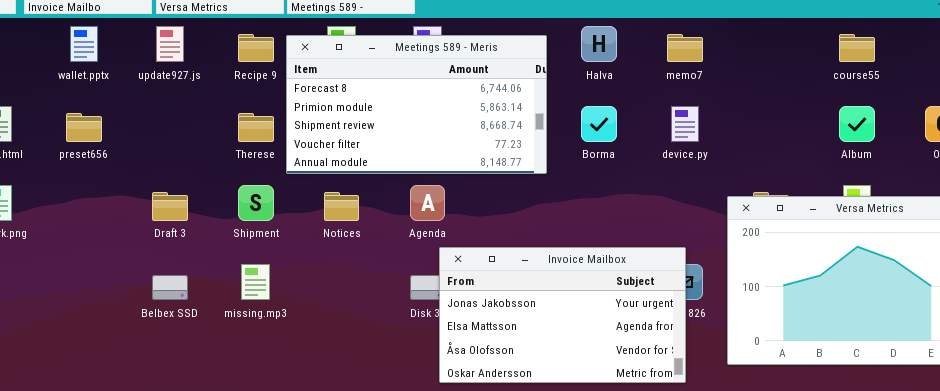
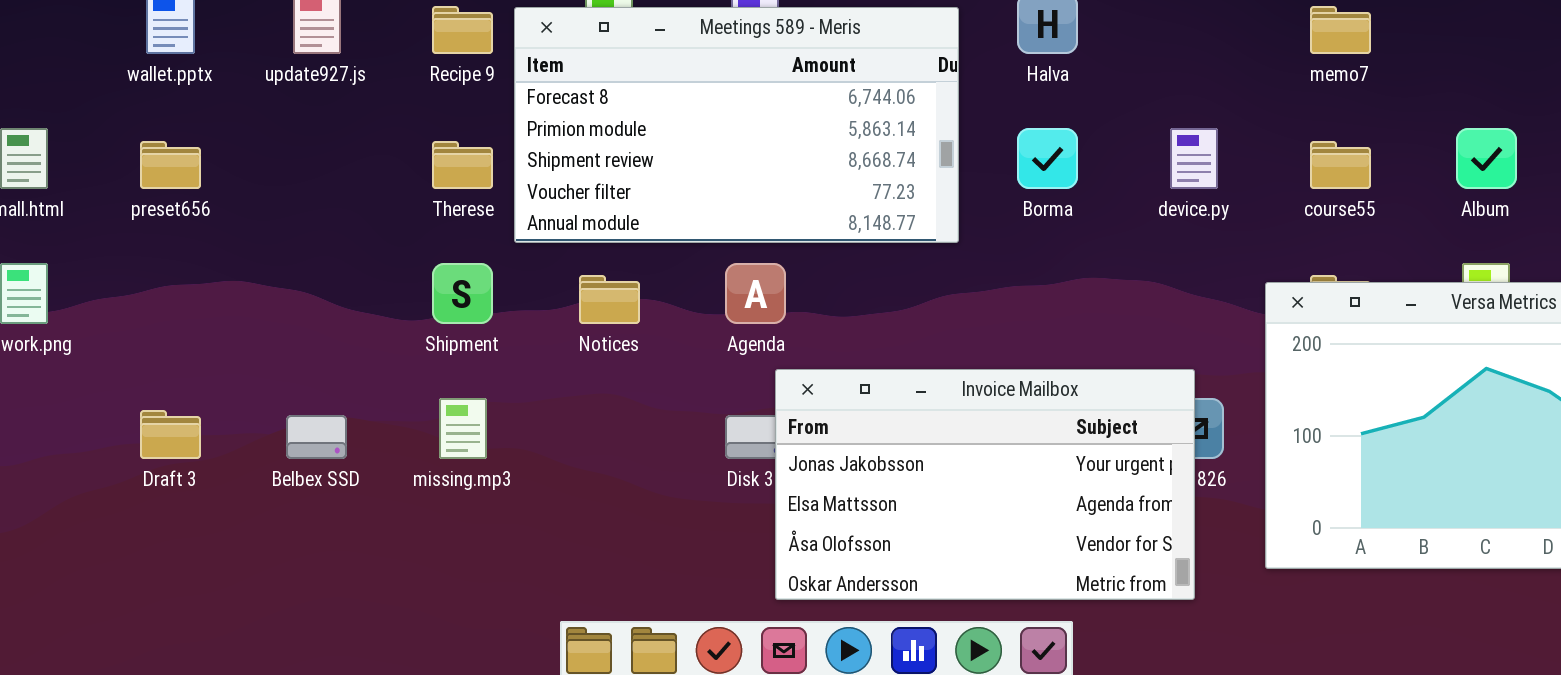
memo7: [667,34,703,62] -> [1310,6,1371,54], moved
course55: [839,34,875,62] -> [1310,141,1371,189], moved
Draft 3: [152,192,188,221] -> [140,410,201,459], moved

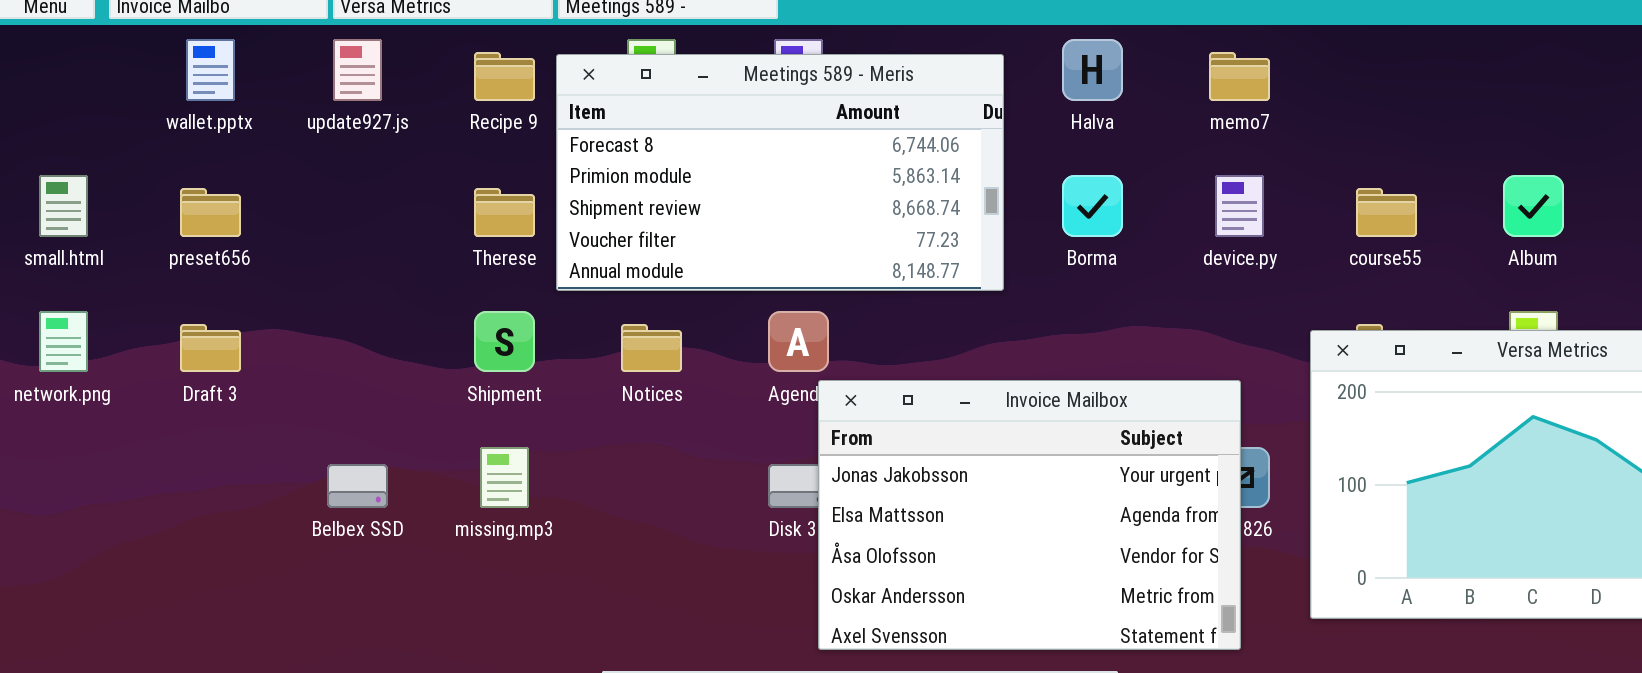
memo7: [1310,6,1371,54] -> [1209,52,1270,101], moved
Invoice Mailbox: [775,369,1195,600] -> [818,380,1241,650], resized
Draft 3: [140,410,201,459] -> [180,324,241,372], moved

